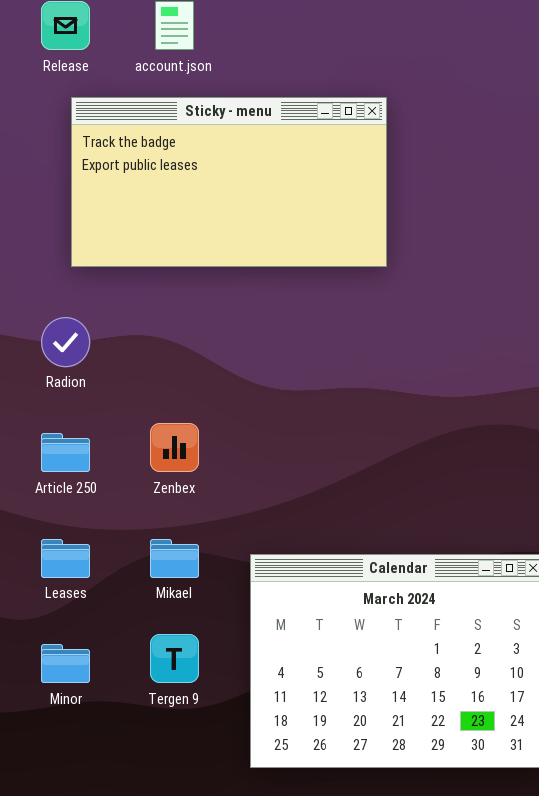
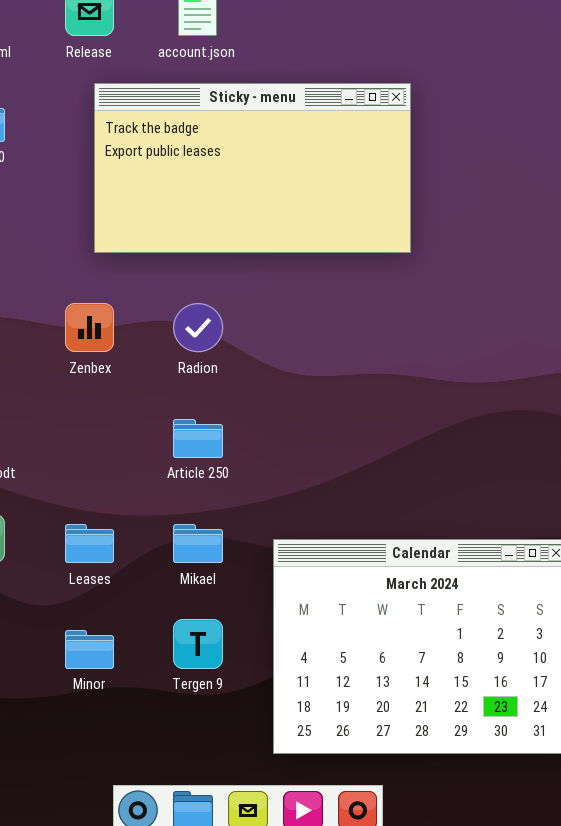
Radion: [41,317,90,367] -> [173,303,223,352], moved
Zenbex: [150,423,199,472] -> [65,303,114,352], moved
Article 250: [41,433,90,472] -> [173,419,223,458], moved

